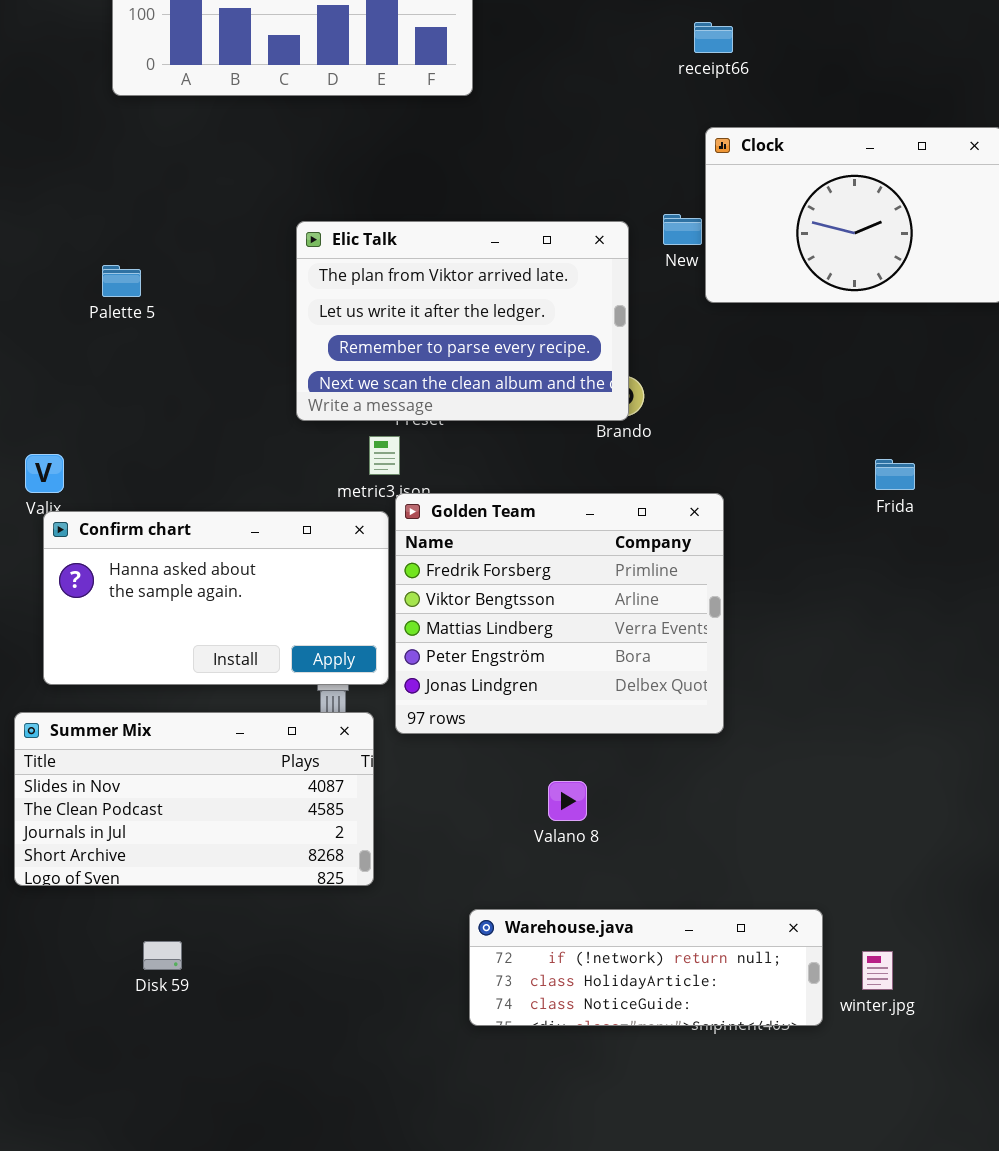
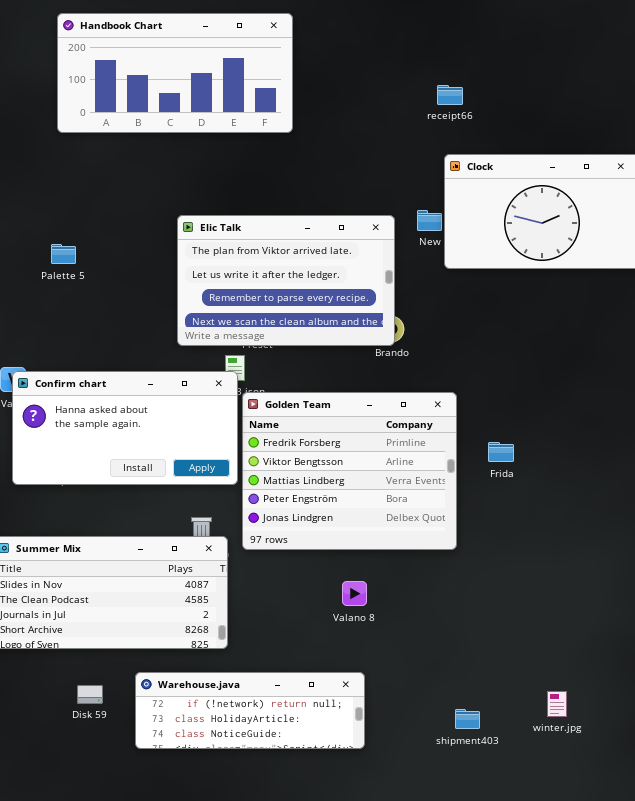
Frida: [875,459,915,490] -> [488,442,514,462], moved
Confirm chart: [43,511,389,685] -> [12,371,238,485], moved
Warehouse.java: [469,909,823,1026] -> [135,672,365,749], moved

